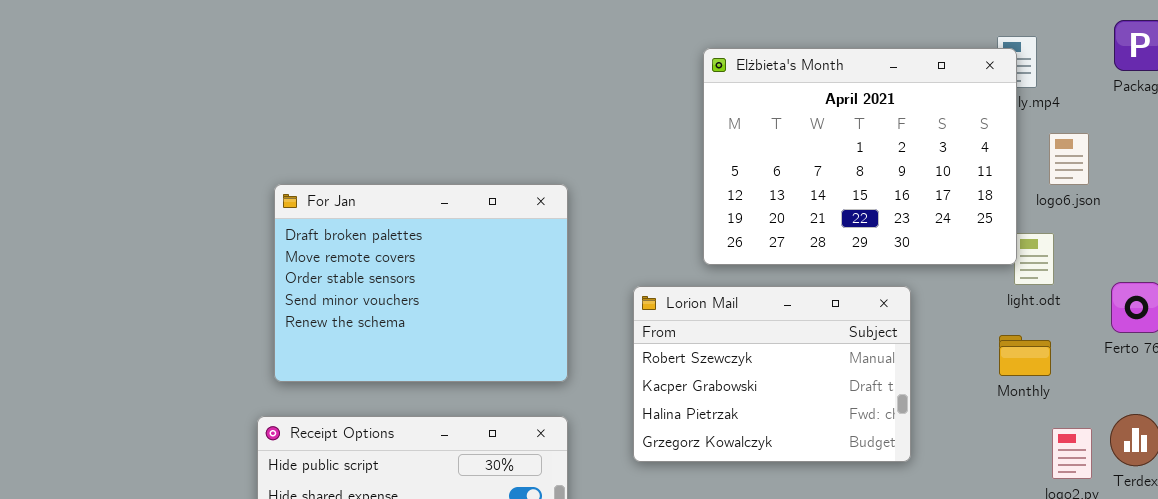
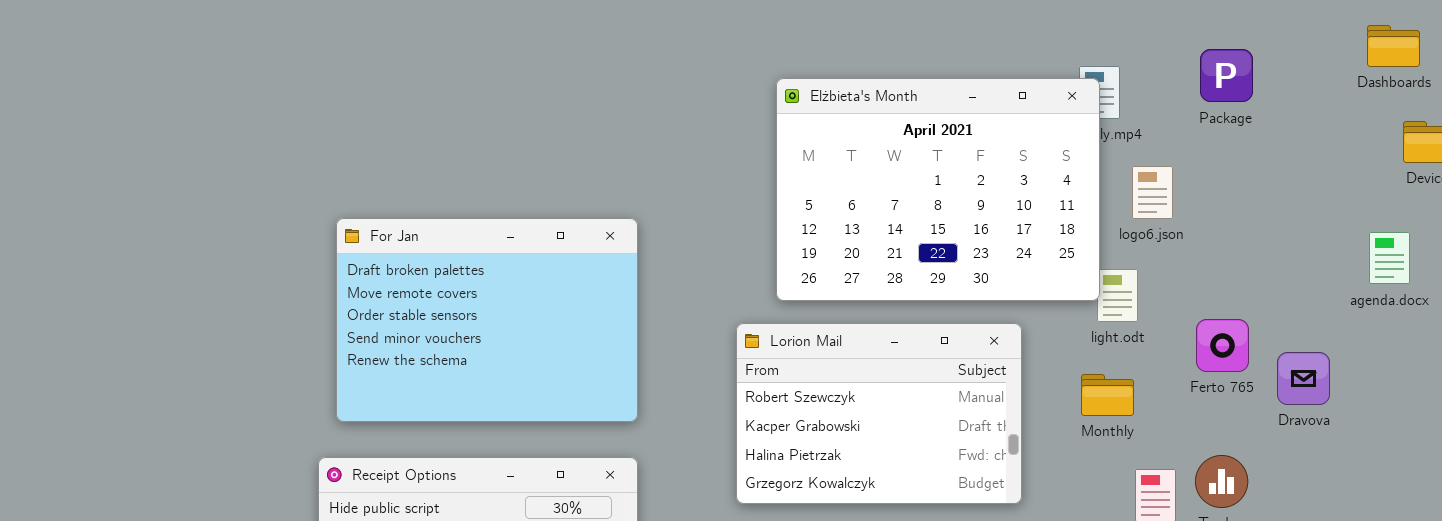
Lorion Mail: [633,286,911,462] -> [736,323,1022,504], moved

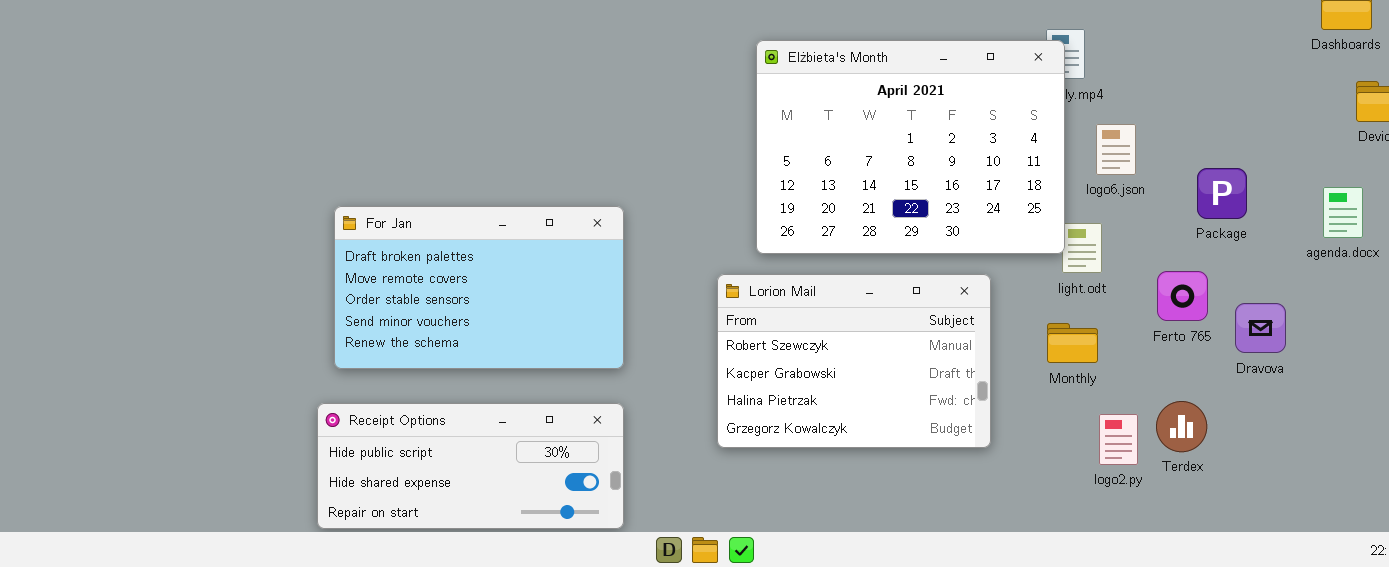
Package: [1200,49,1253,102] -> [1197,168,1247,219], moved
For Jan: [336,218,638,422] -> [334,206,624,369], resized

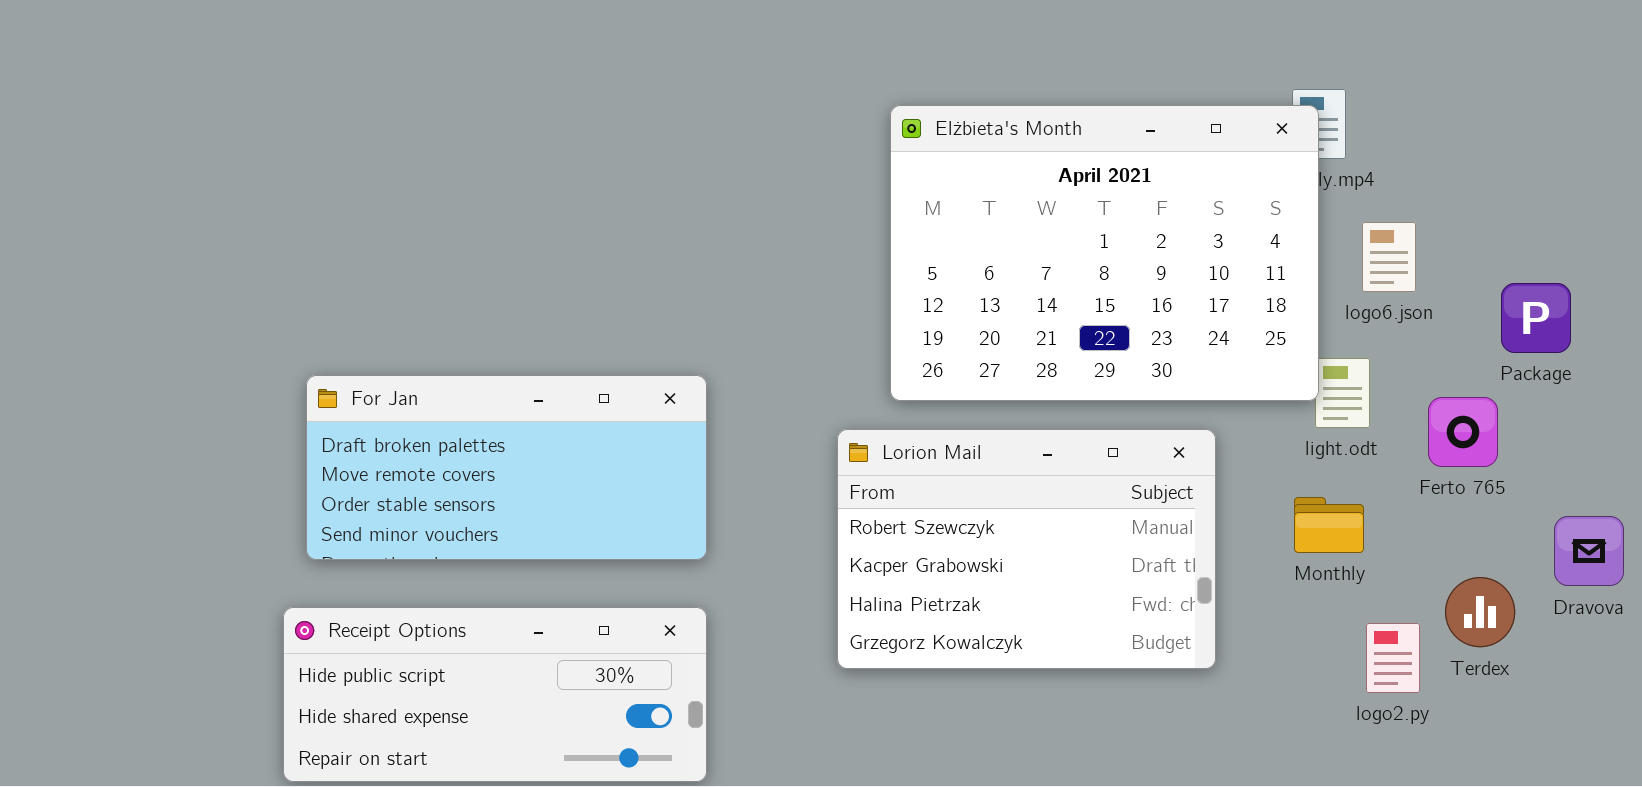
For Jan: [334,206,624,369] -> [306,375,707,560], resized
Ferto 765: [1157,271,1208,321] -> [1428,397,1498,467], moved
Dravova: [1235,303,1286,353] -> [1554,516,1624,586], moved
Terdex: [1156,401,1207,452] -> [1445,577,1515,647], moved

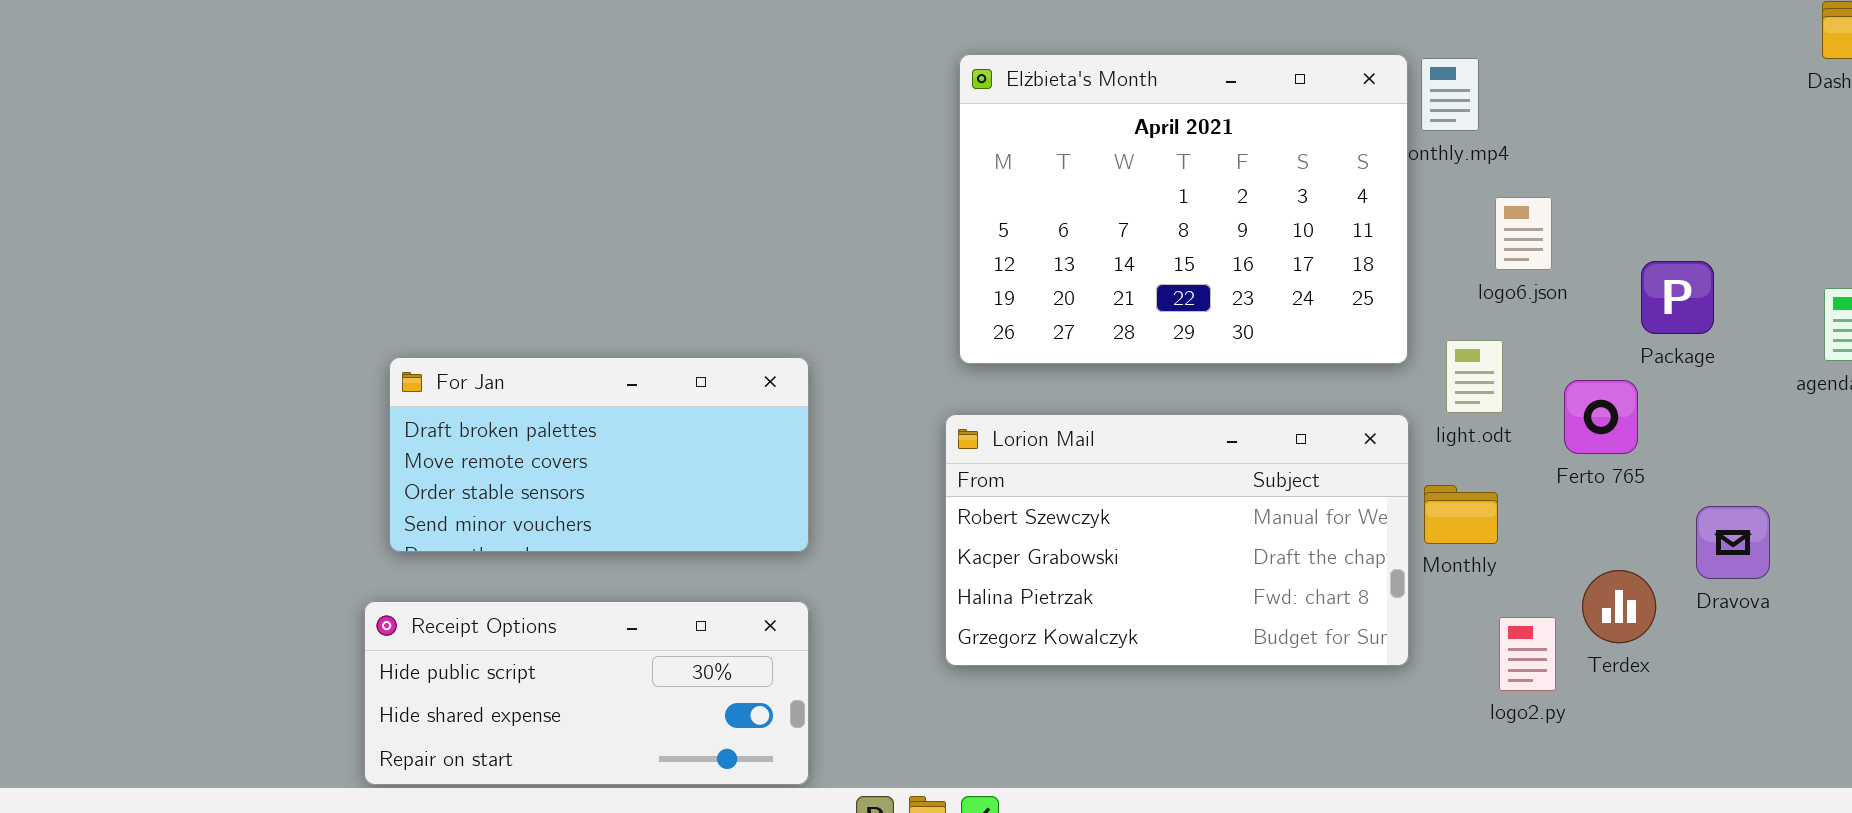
Elżbieta's Month: [890,105,1319,401] -> [959,54,1408,364], moved
Lorion Mail: [837,429,1216,669] -> [945,414,1409,666], resized

